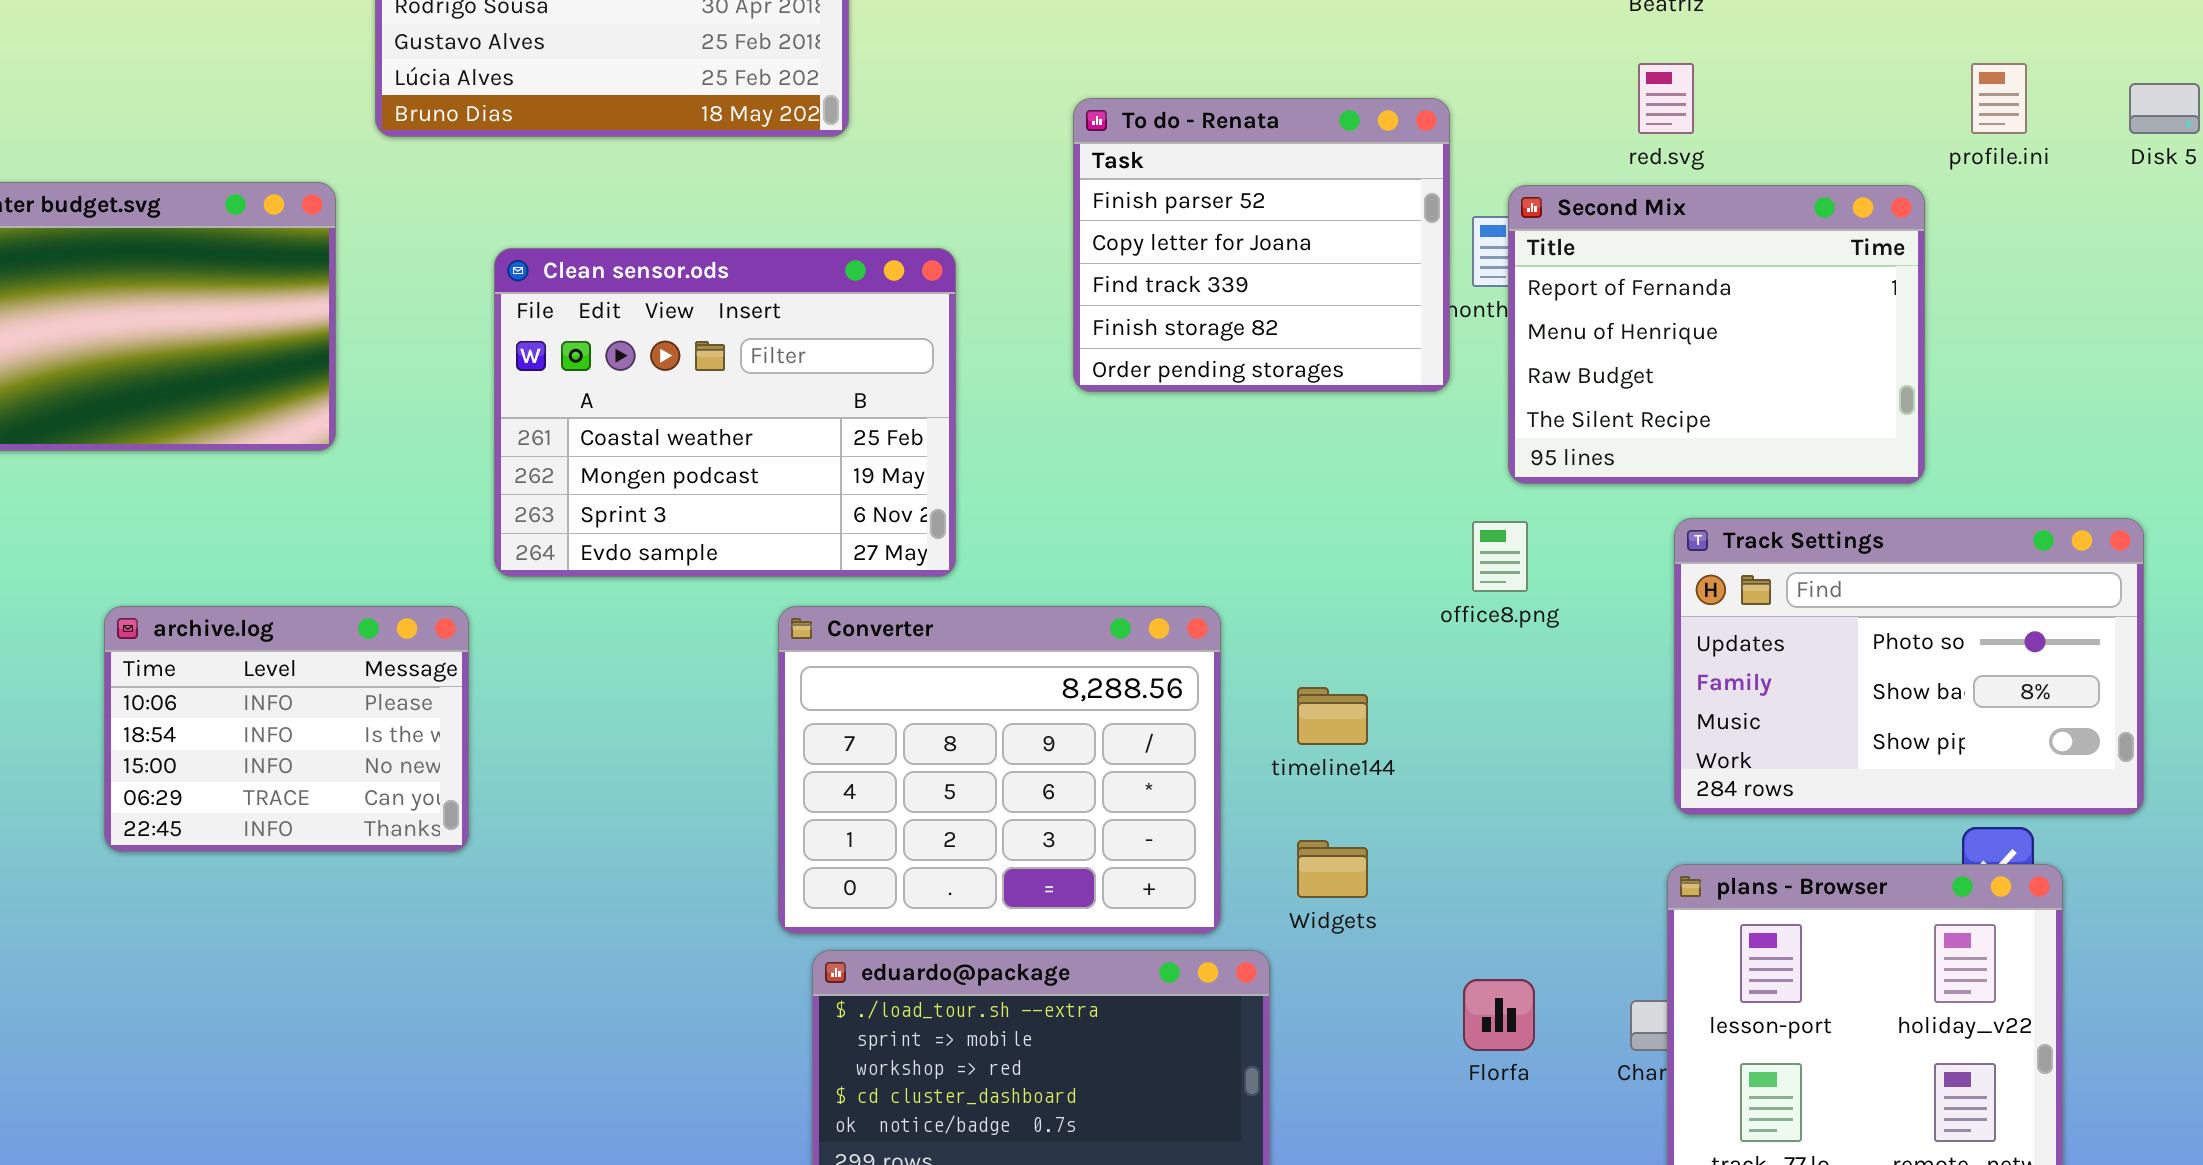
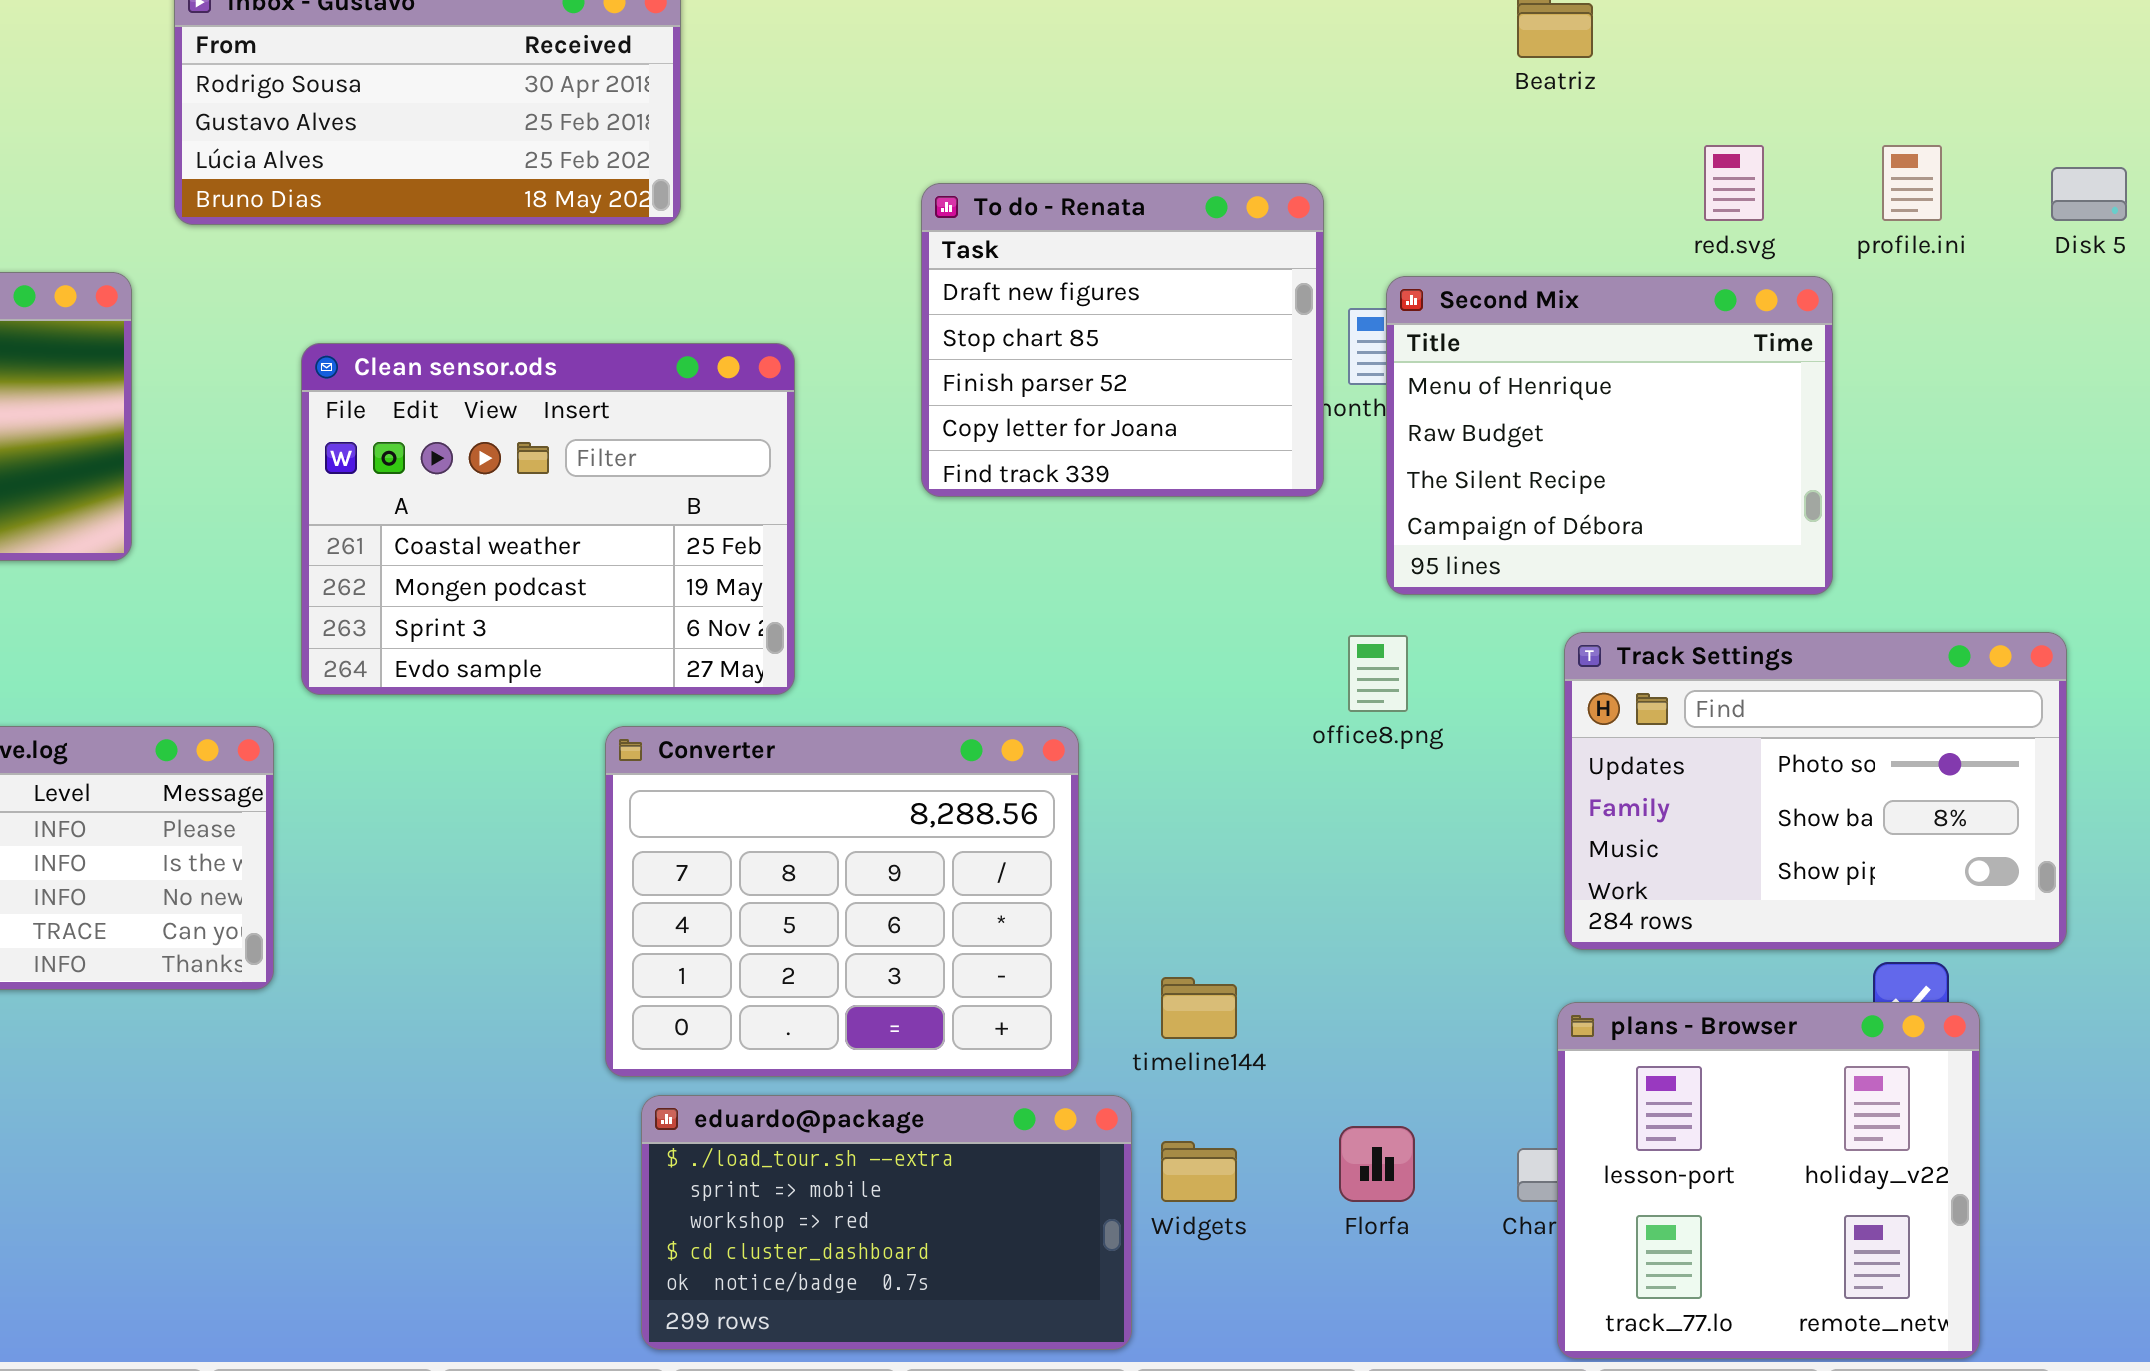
red.svg: [1638,63,1694,134] -> [1704,145,1764,221], moved
To do - Renata: [1073,98,1450,392] -> [921,183,1324,497], scrolled up 2 rows
Second Mix: [1508,185,1925,484] -> [1386,276,1833,595], scrolled down 1 row
timeline144: [1297,687,1368,745] -> [1161,977,1237,1039], moved
Widgets: [1297,840,1368,898] -> [1161,1141,1237,1202], moved

